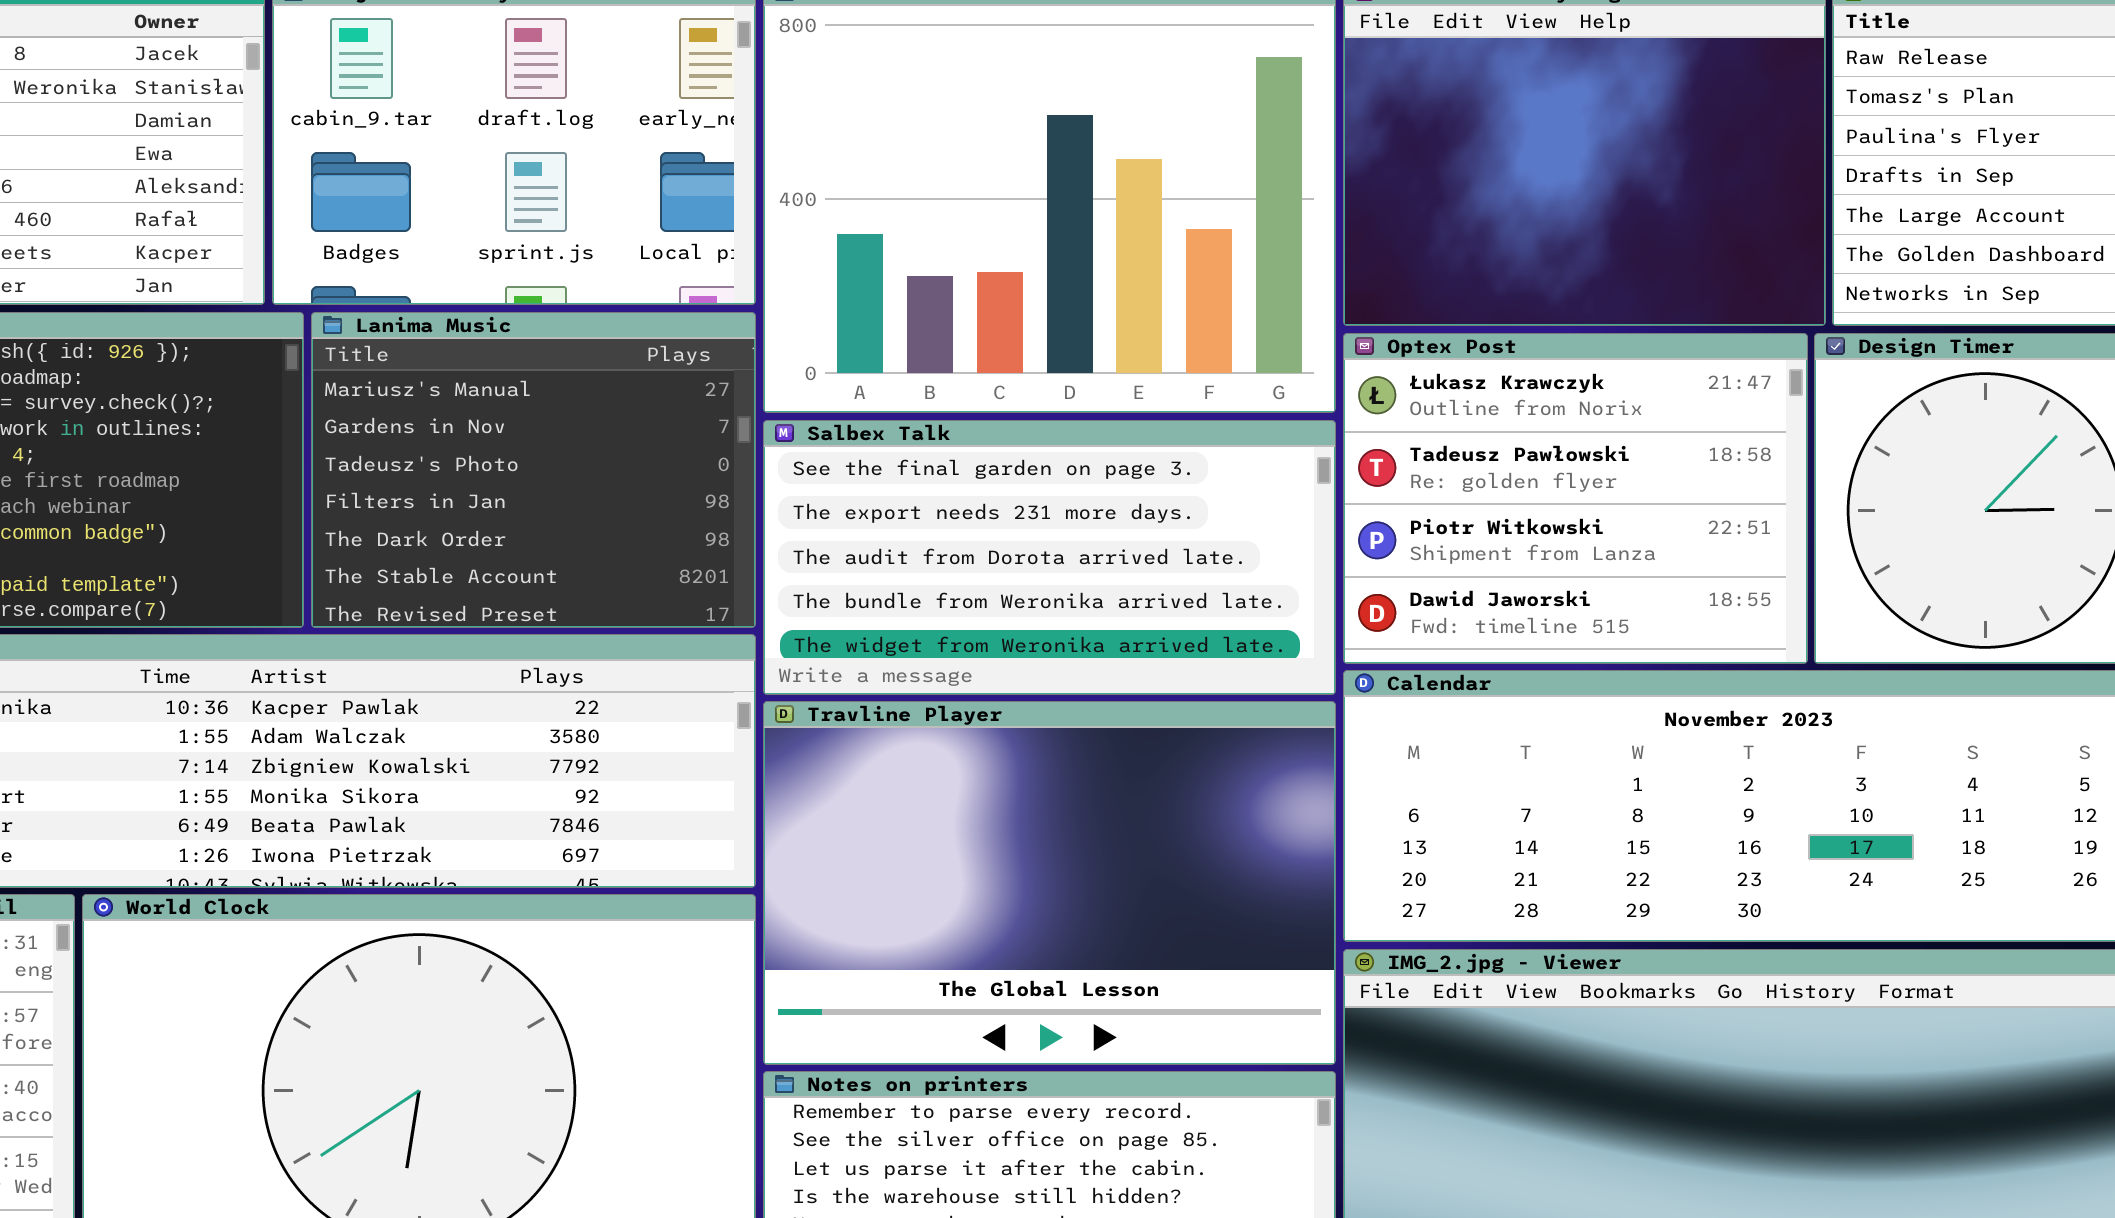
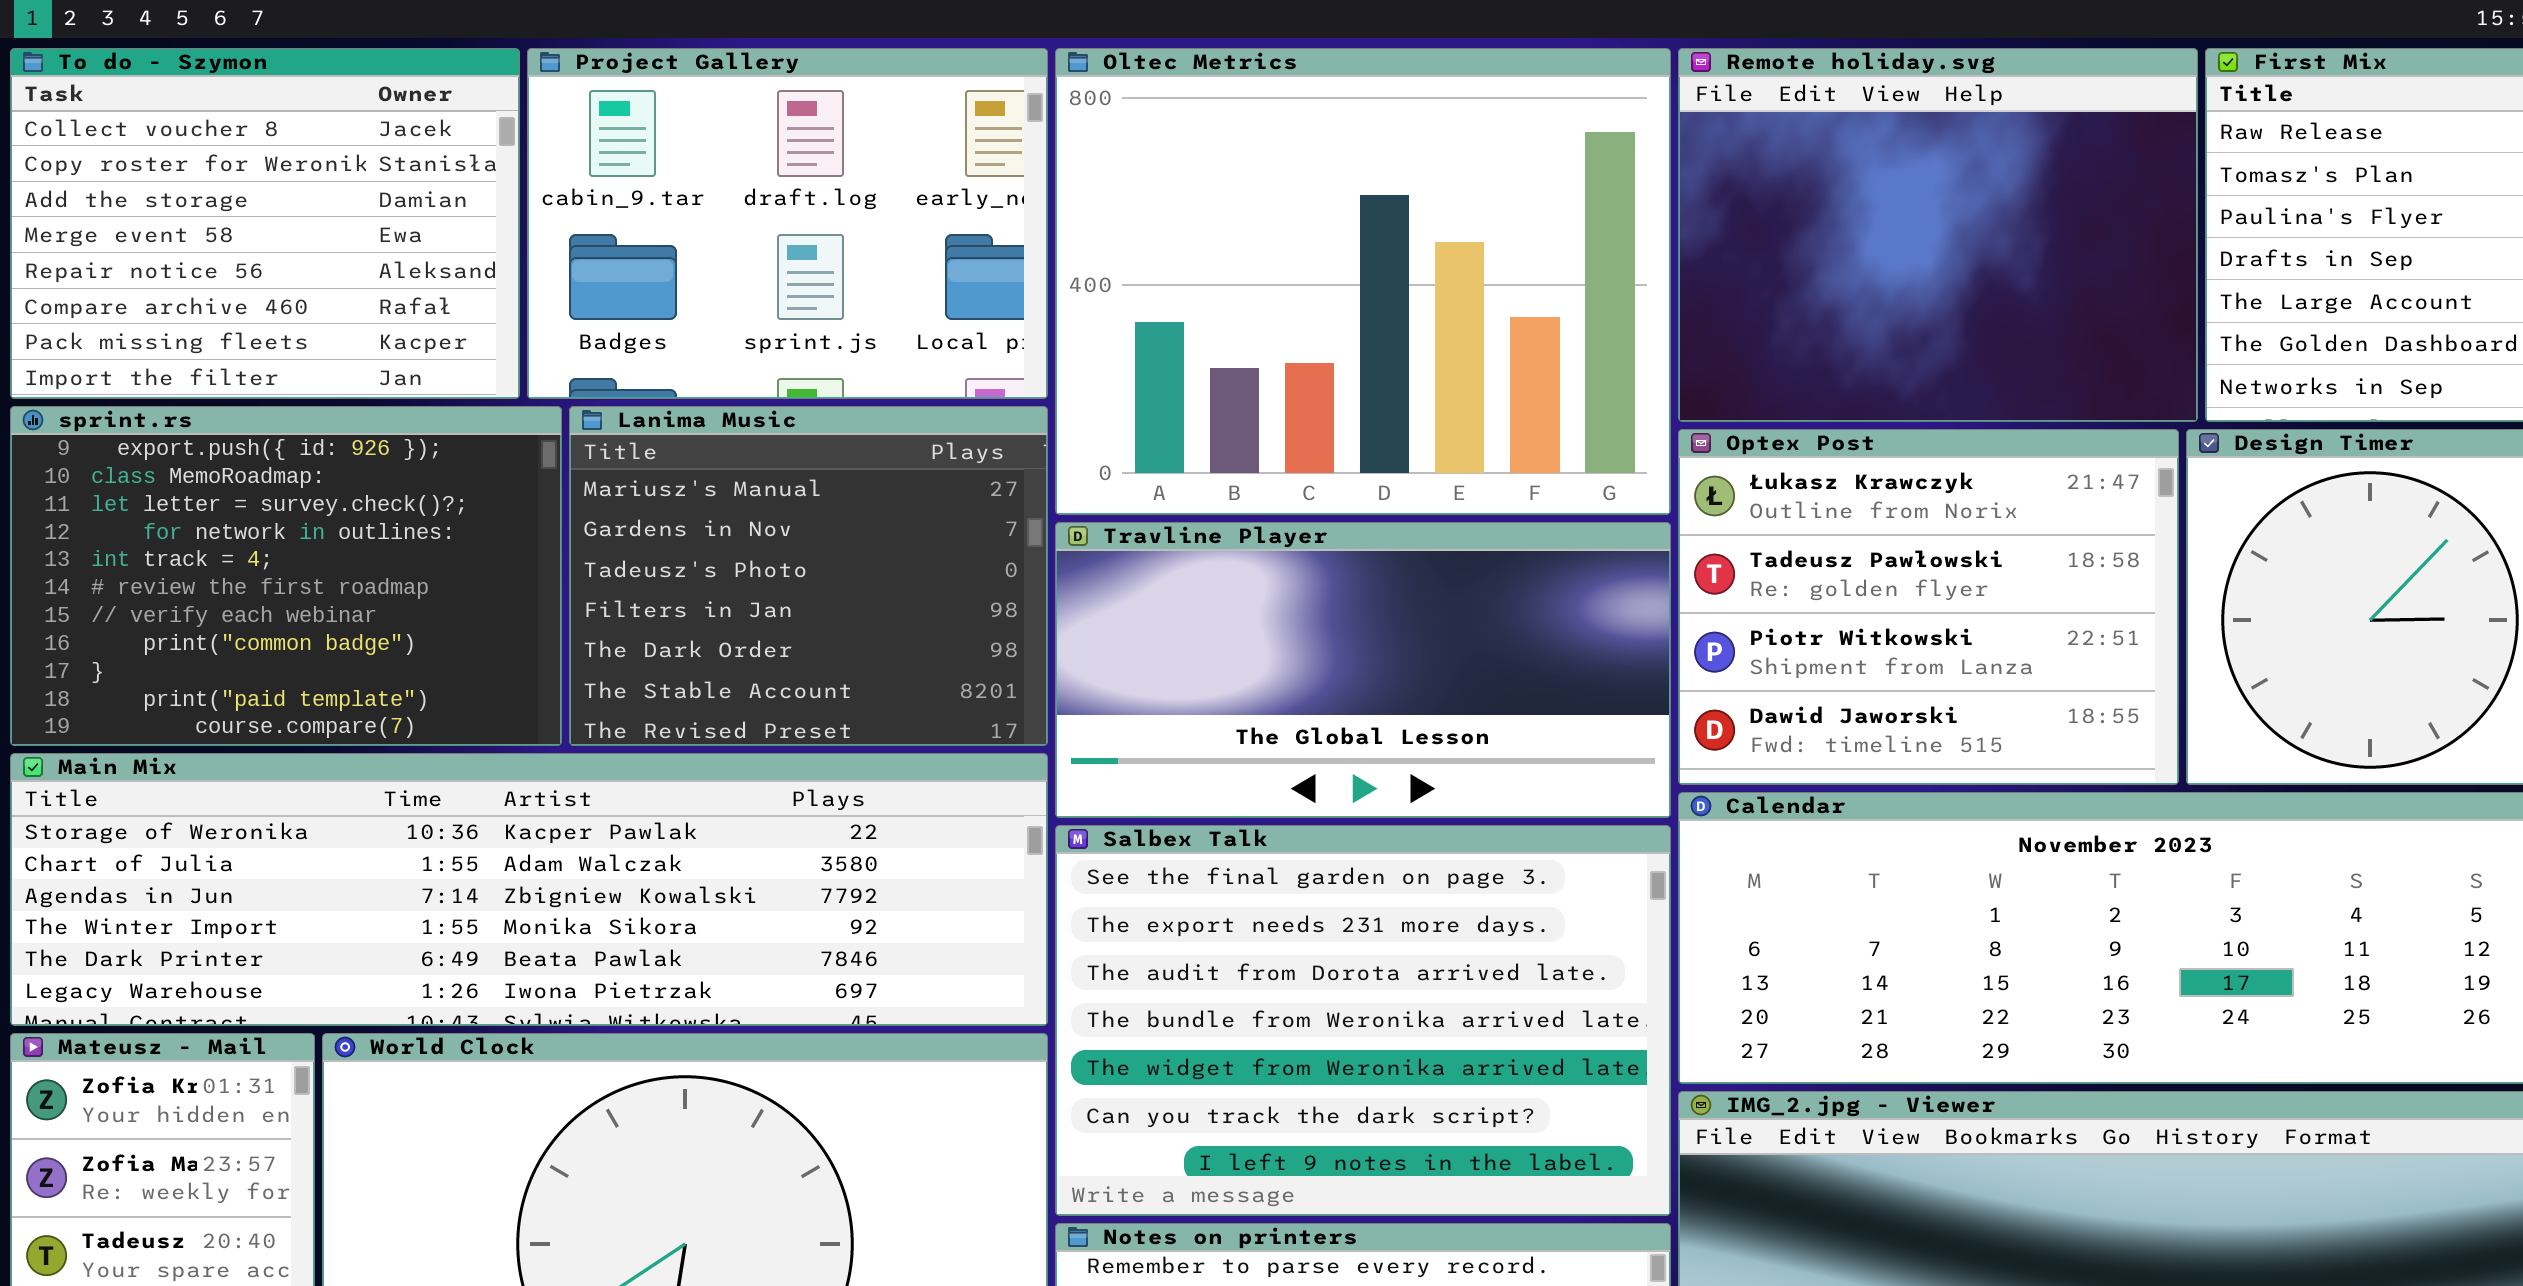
Salbex Talk: [763,420,1336,695] -> [1055,825,1671,1216], moved, resized
Travline Player: [763,701,1336,1065] -> [1055,522,1671,818], moved, resized

